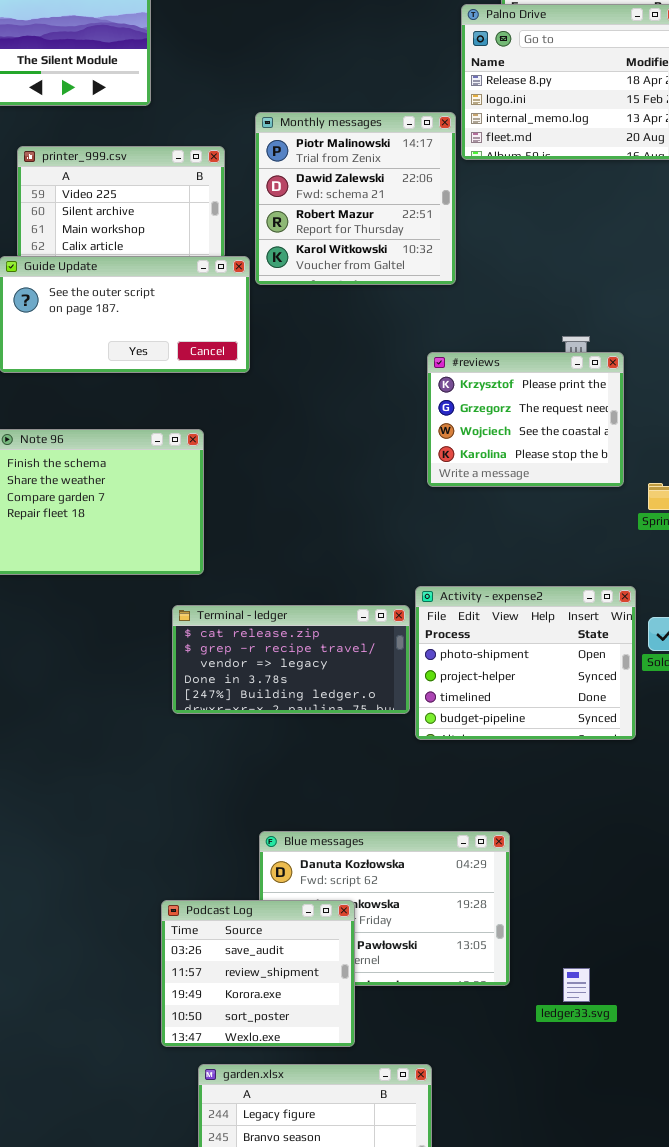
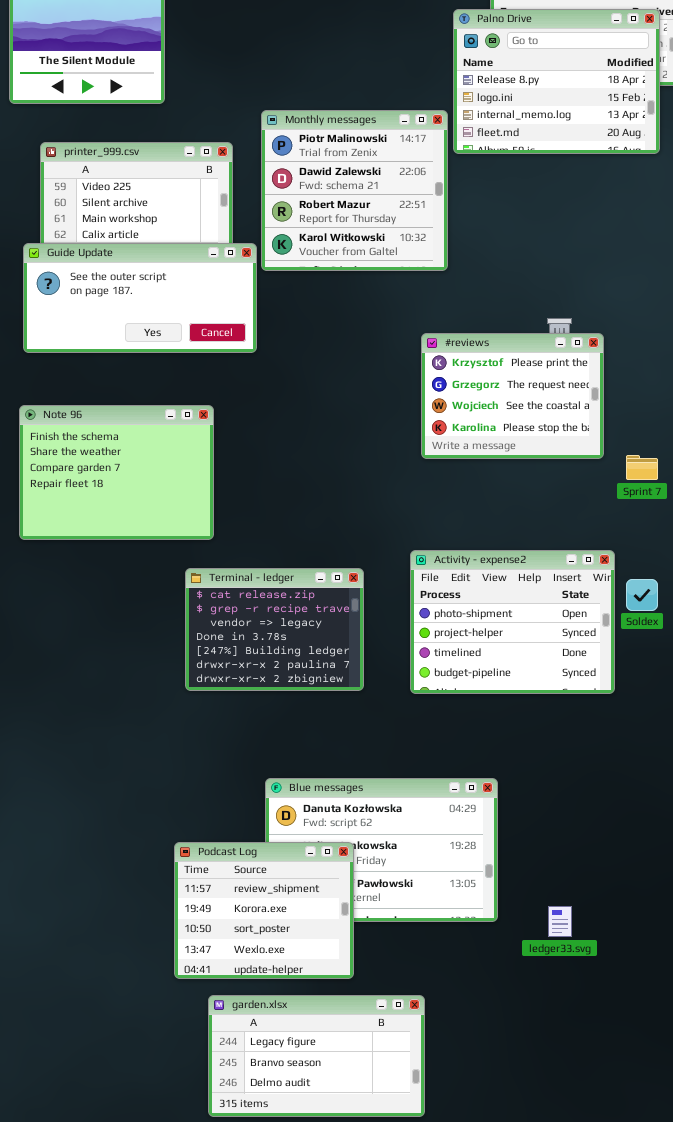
Terminal - ledger: [172,605,410,714] -> [185,568,364,691], resized
Podcast Log: [161,900,355,1047] -> [174,842,354,979], scrolled down 1 row

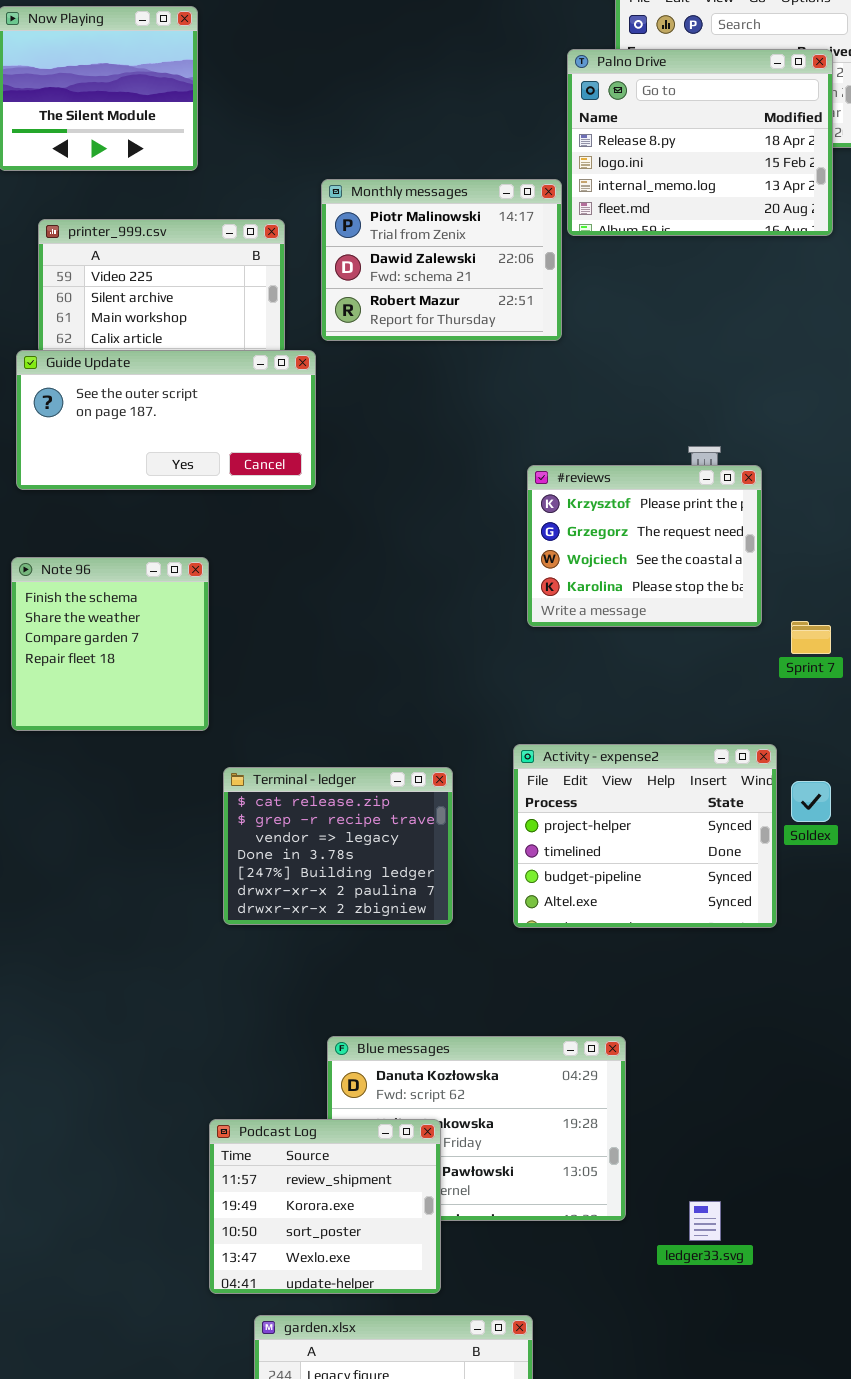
Monthly messages: [261,110,448,271] -> [321,179,562,341], resized
Note 96: [19,405,214,540] -> [11,557,209,731], resized
Activity - expense2: [410,550,615,694] -> [513,744,777,928], scrolled down 1 row

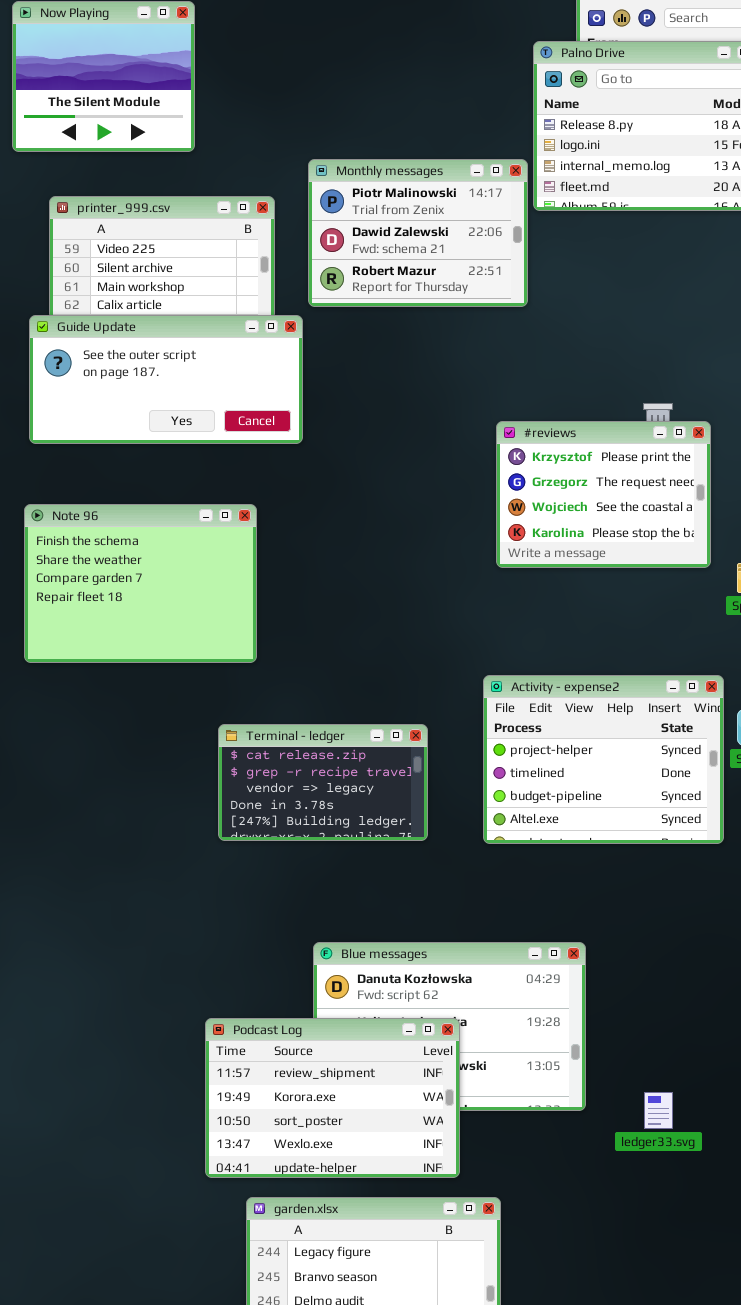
Note 96: [11,557,209,731] -> [24,504,257,663], resized
Terminal - ledger: [223,767,453,925] -> [218,724,428,841], resized
Podcast Log: [209,1119,441,1294] -> [205,1018,460,1178], resized

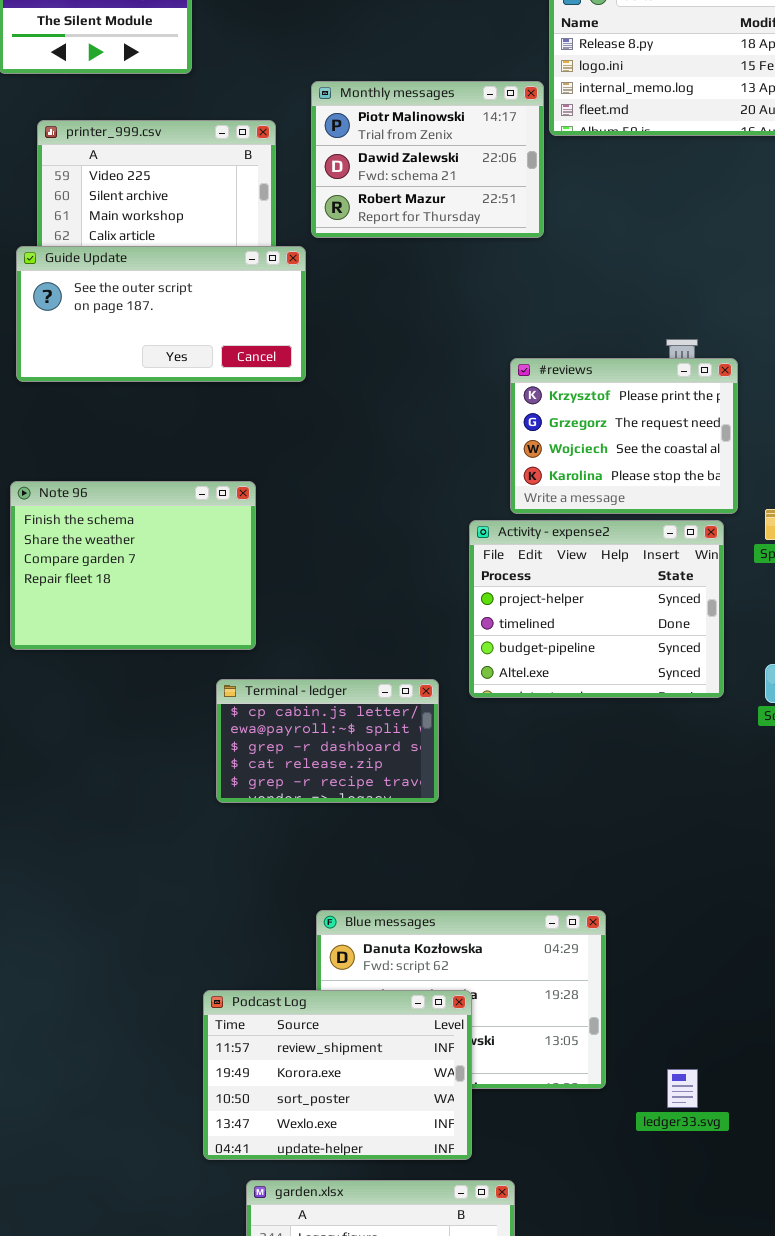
Note 96: [24,504,257,663] -> [10,481,256,650], moved
Activity - expense2: [483,675,724,844] -> [469,520,724,698], moved
Terminal - ledger: [218,724,428,841] -> [216,679,439,803], scrolled up 3 rows

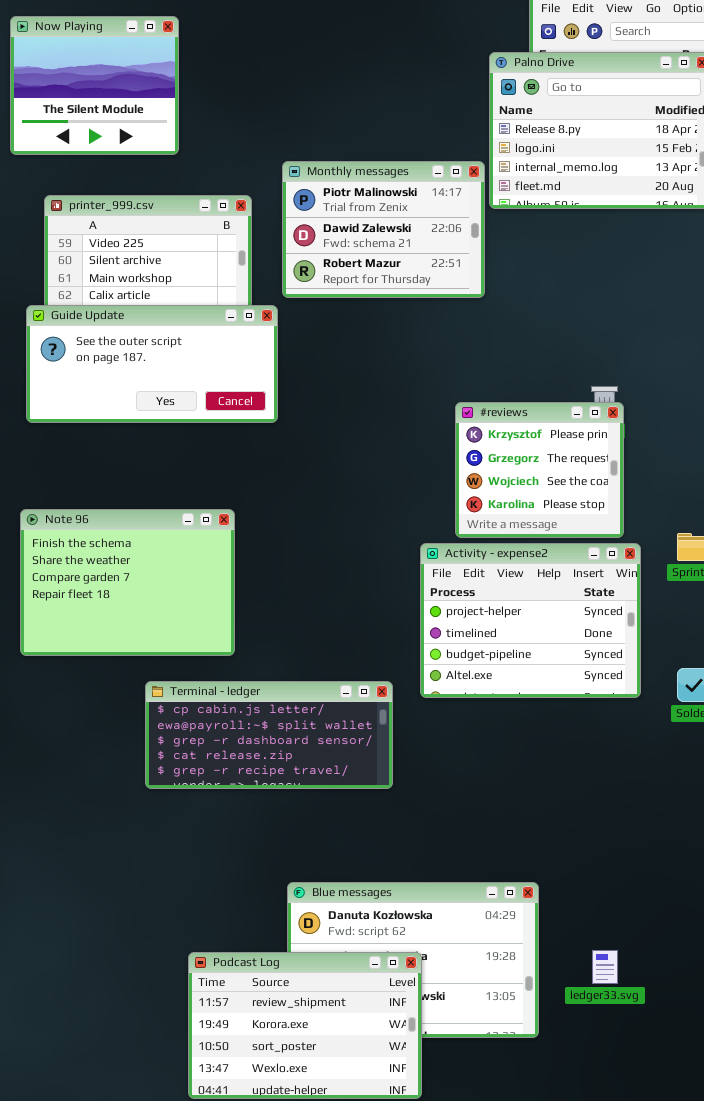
#reviews: [510,358,738,514] -> [455,402,624,538], resized
Terminal - ledger: [216,679,439,803] -> [145,681,393,789], resized
ledger33.svg: [667,1069,698,1108] -> [592,950,618,984], moved

